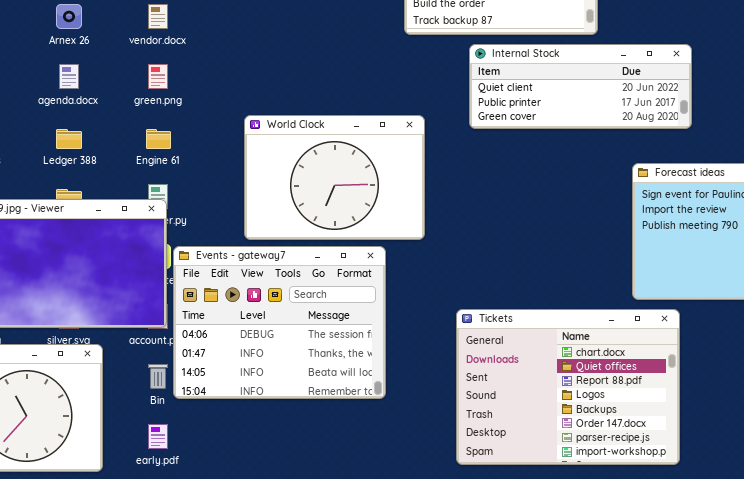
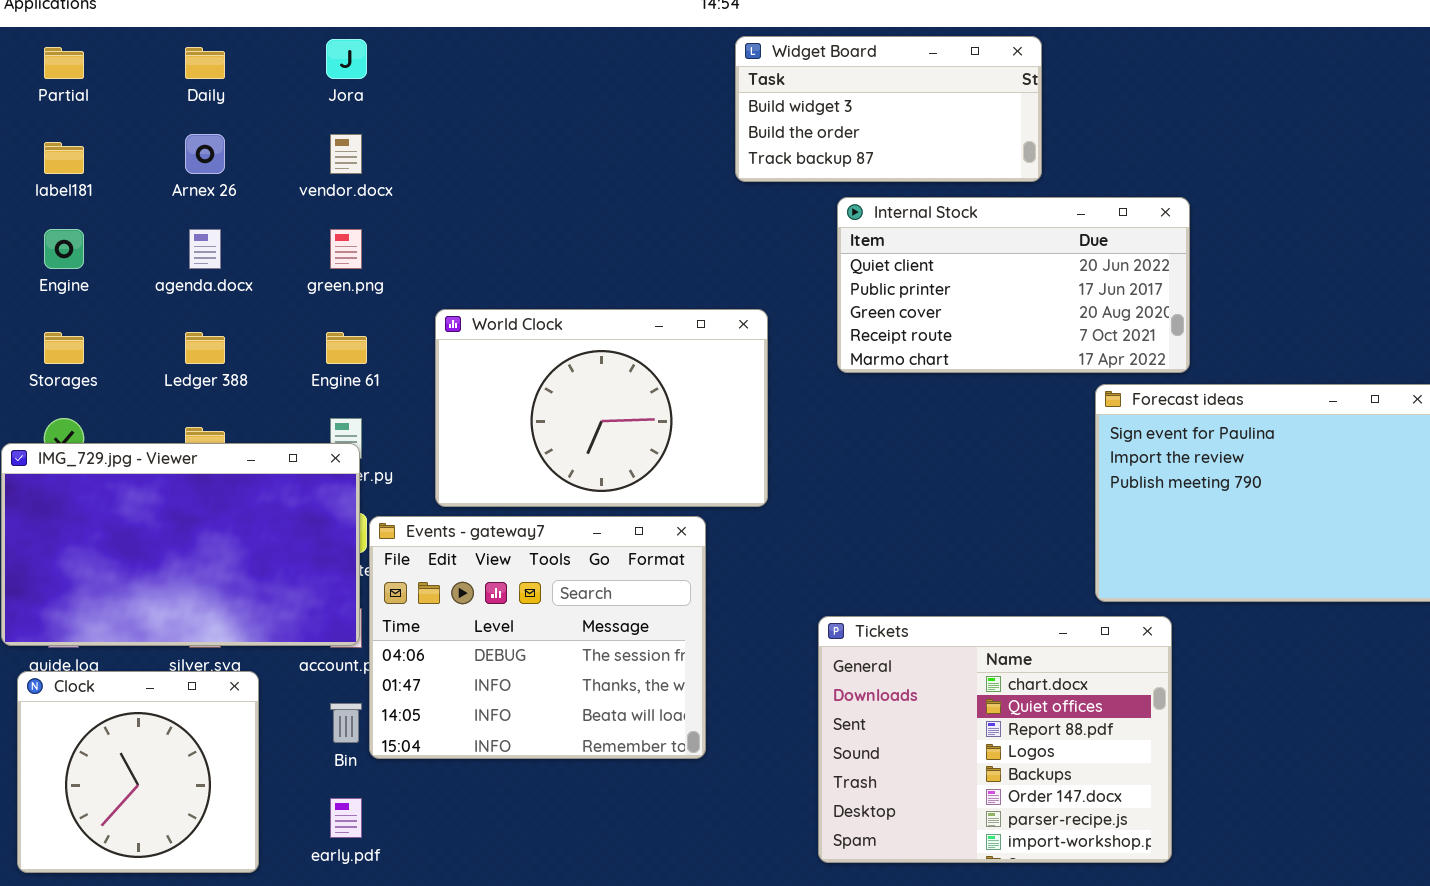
Internal Stock: [469,44,692,129] -> [837,197,1190,373], resized
World Clock: [244,115,425,240] -> [435,309,768,507], resized

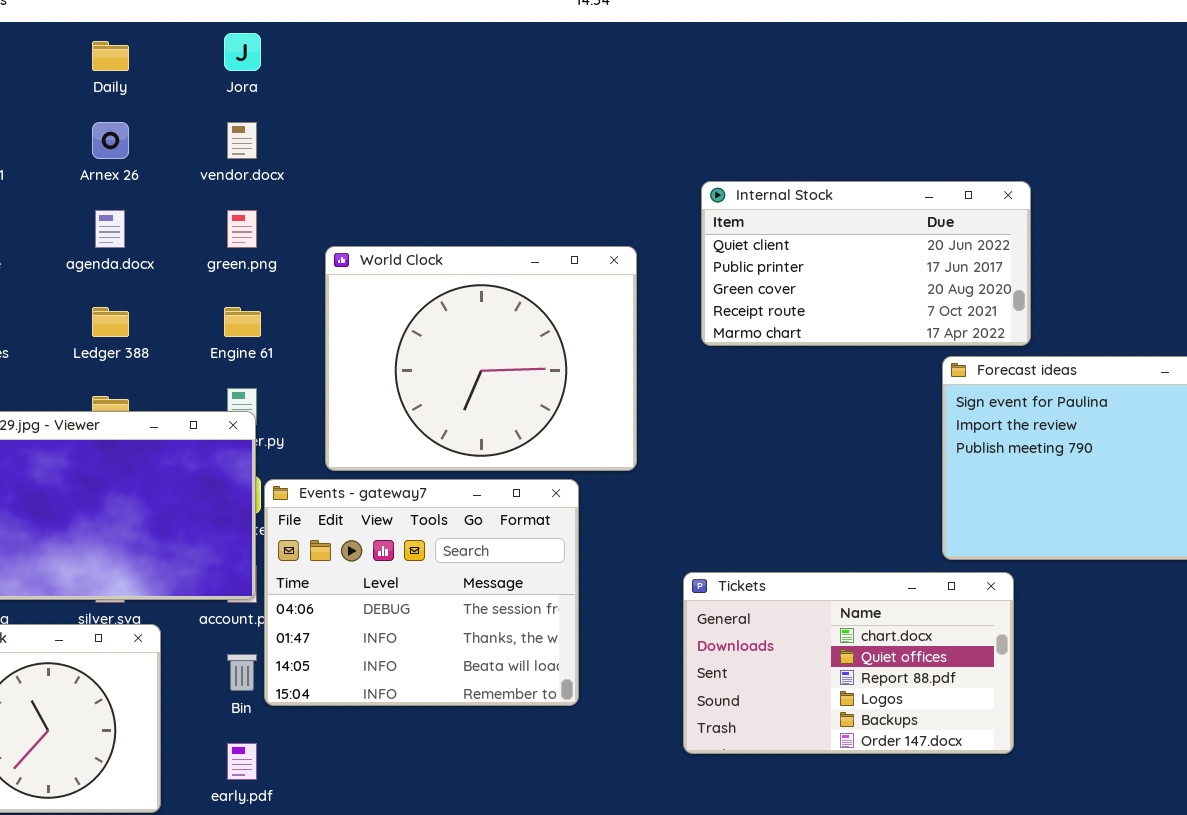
Widget Board: [735,36,1042,182] -> none, closed
World Clock: [435,309,768,507] -> [325,246,637,471], resized
Tickets: [818,616,1172,863] -> [683,572,1014,754], resized

